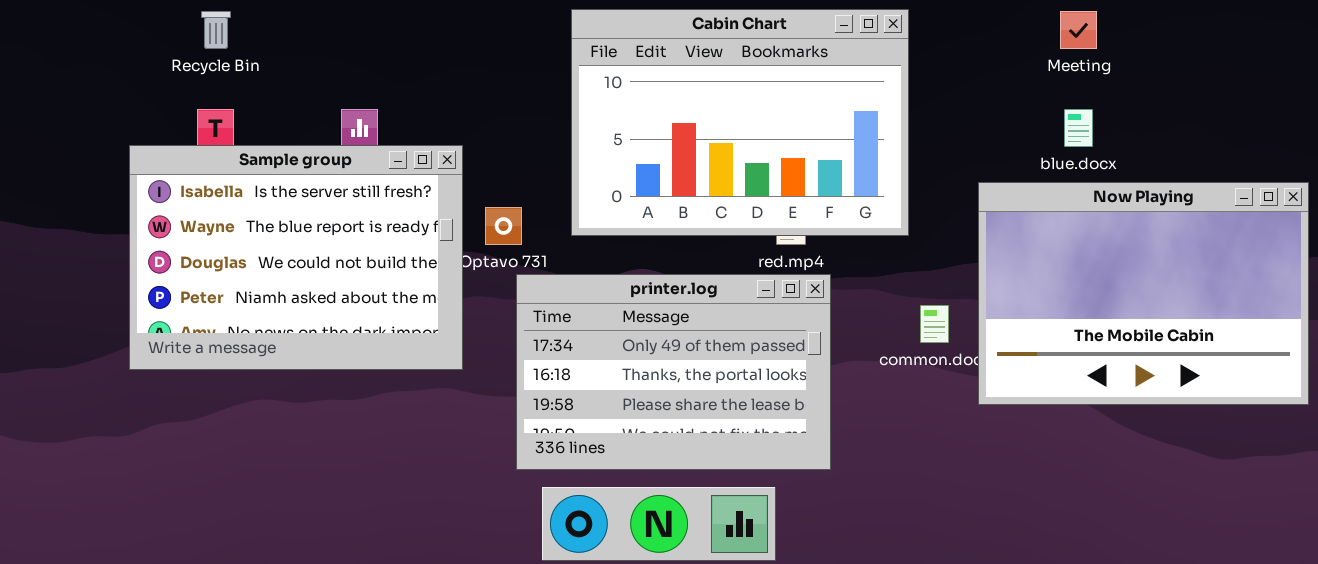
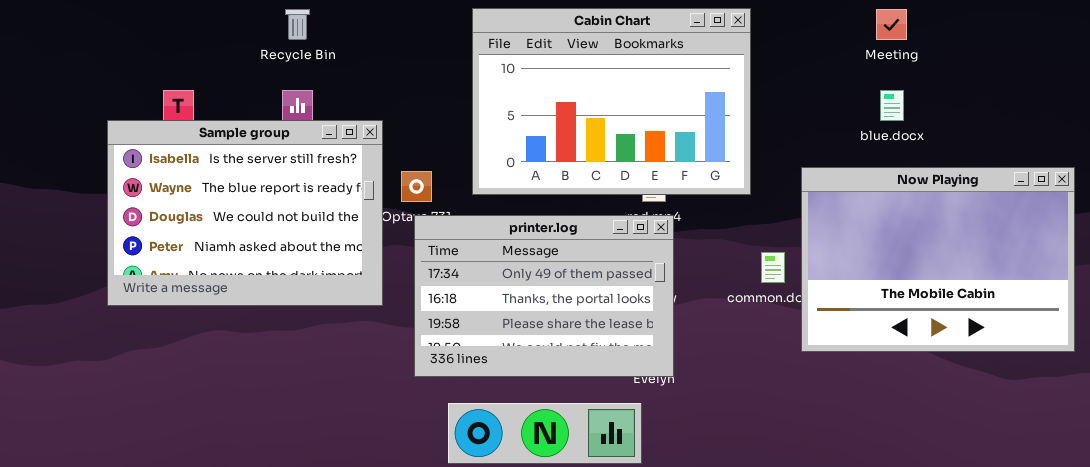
Recycle Bin: [201,11,231,49] -> [285,9,310,40], moved
Now Playing: [978,182,1309,405] -> [801,167,1075,352], moved
printer.log: [516,274,831,470] -> [414,215,674,377], moved

